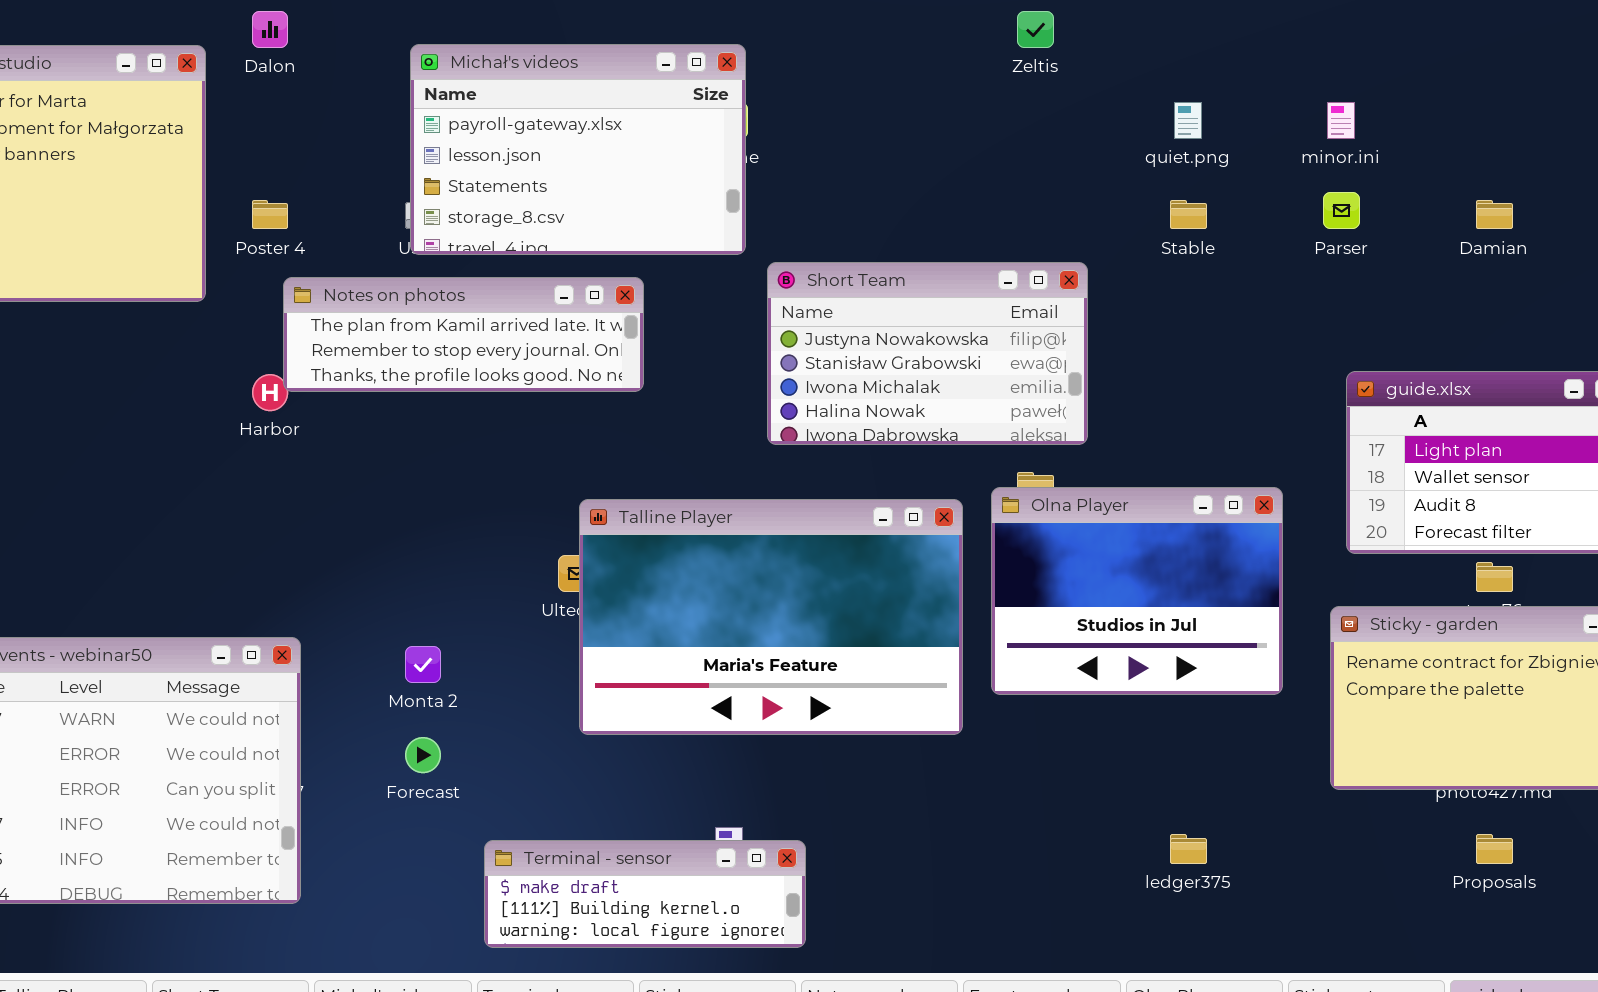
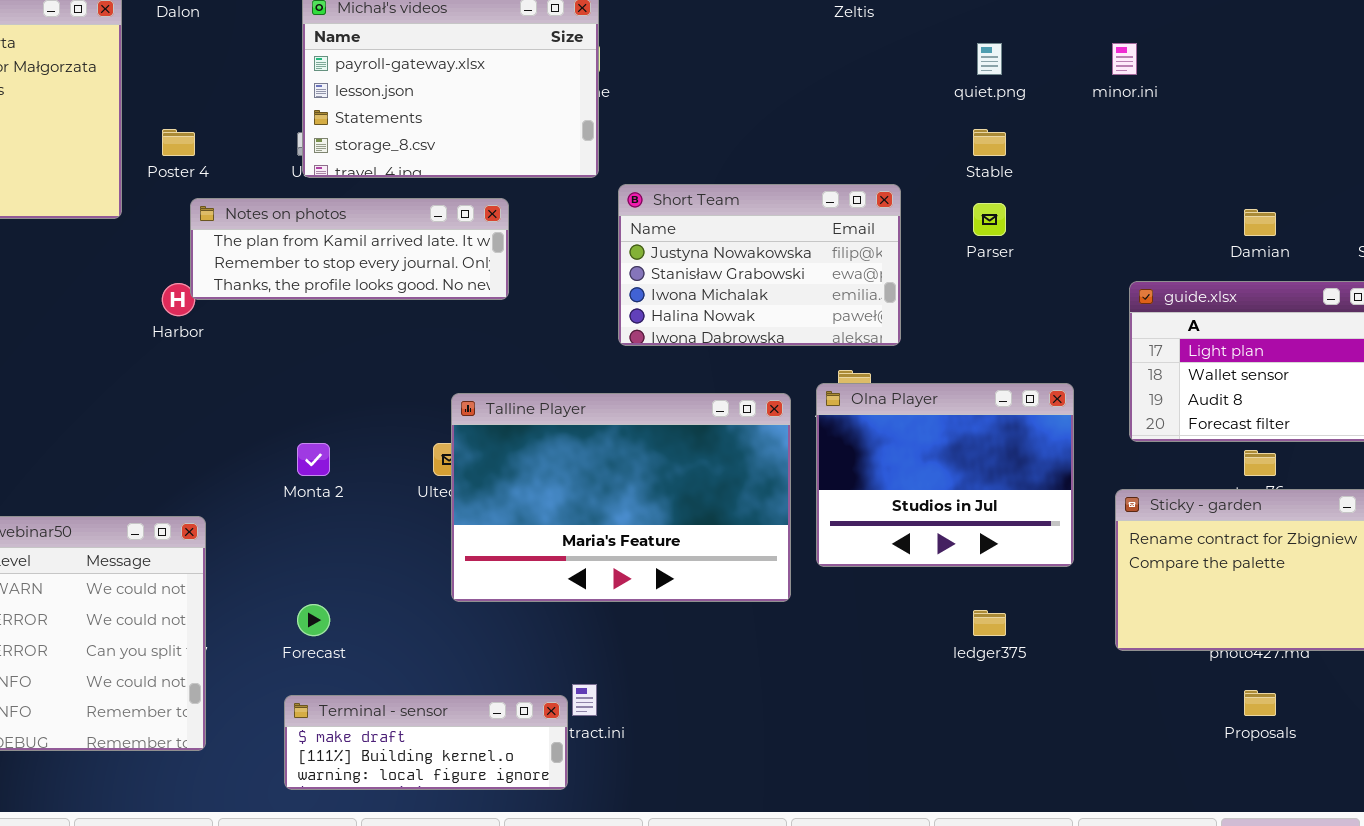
Parser: [1323,192,1360,229] -> [973,203,1006,236], moved
Damian: [1476,200,1513,229] -> [1244,209,1276,236], moved
Monta 2: [405,646,441,683] -> [297,443,330,476], moved
ledger375: [1170,834,1207,864] -> [973,610,1006,636], moved
Terminal - sensor: [484,840,806,948] -> [284,695,568,790], moved

